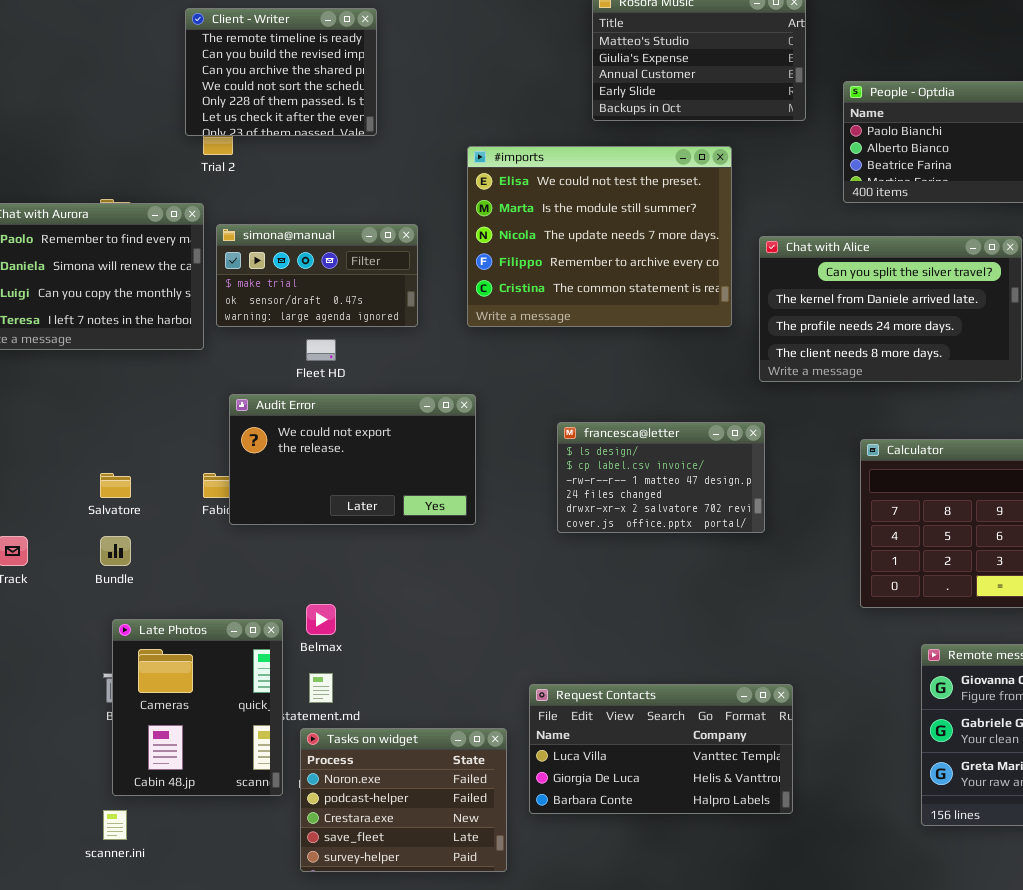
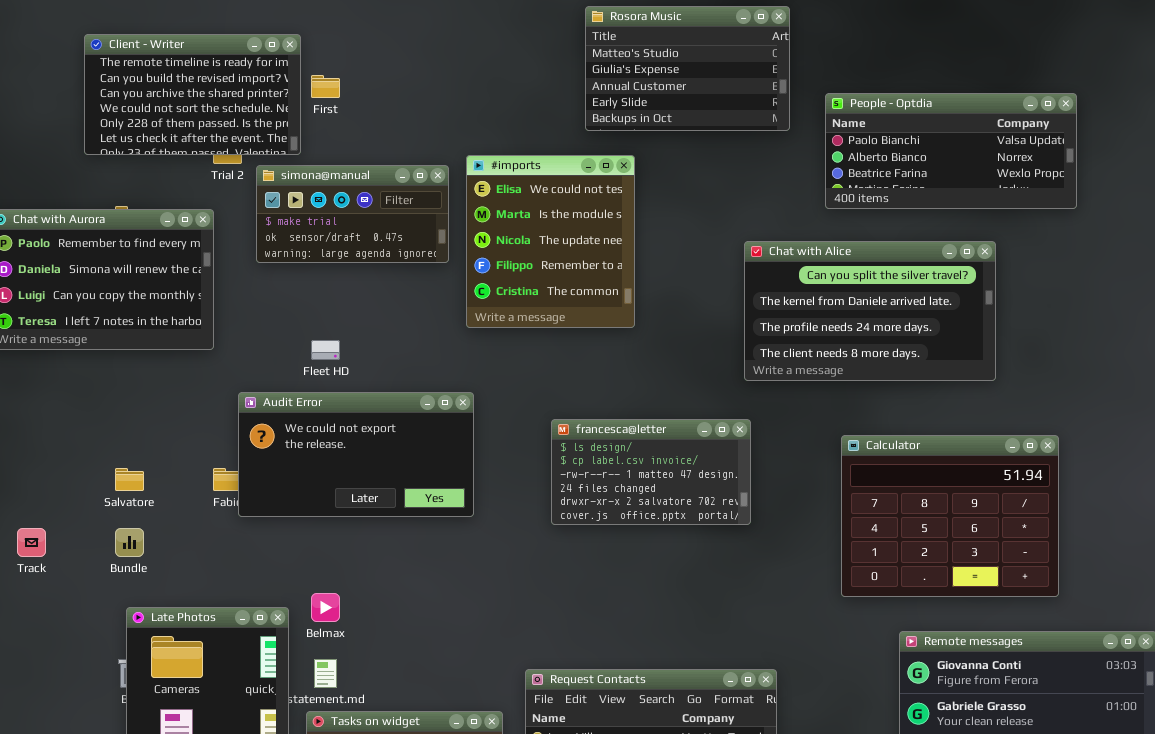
Client - Writer: [185,8,377,136] -> [84,34,301,155], moved, resized
#imports: [467,146,732,327] -> [466,155,635,328], resized
simona@manual: [216,224,418,327] -> [256,165,449,263], moved

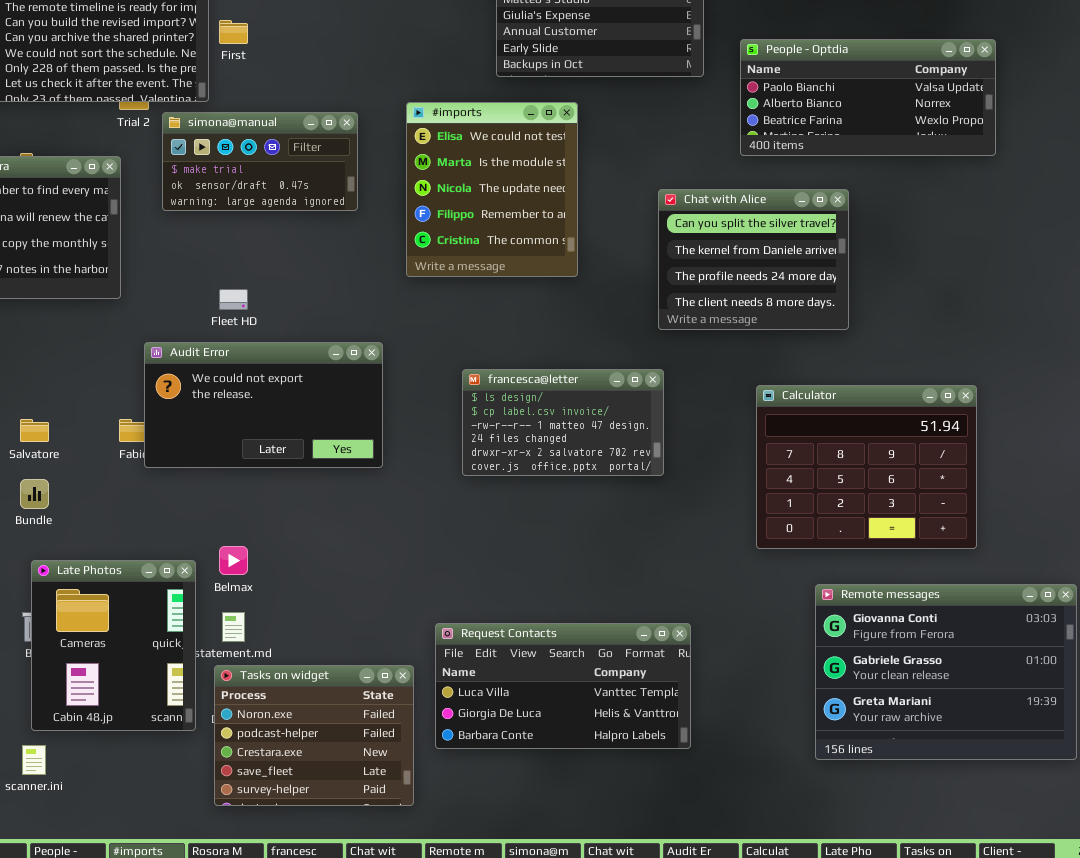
#imports: [466,155,635,328] -> [406,102,578,277], moved
Chat with Alice: [744,241,996,381] -> [658,189,849,330], resized

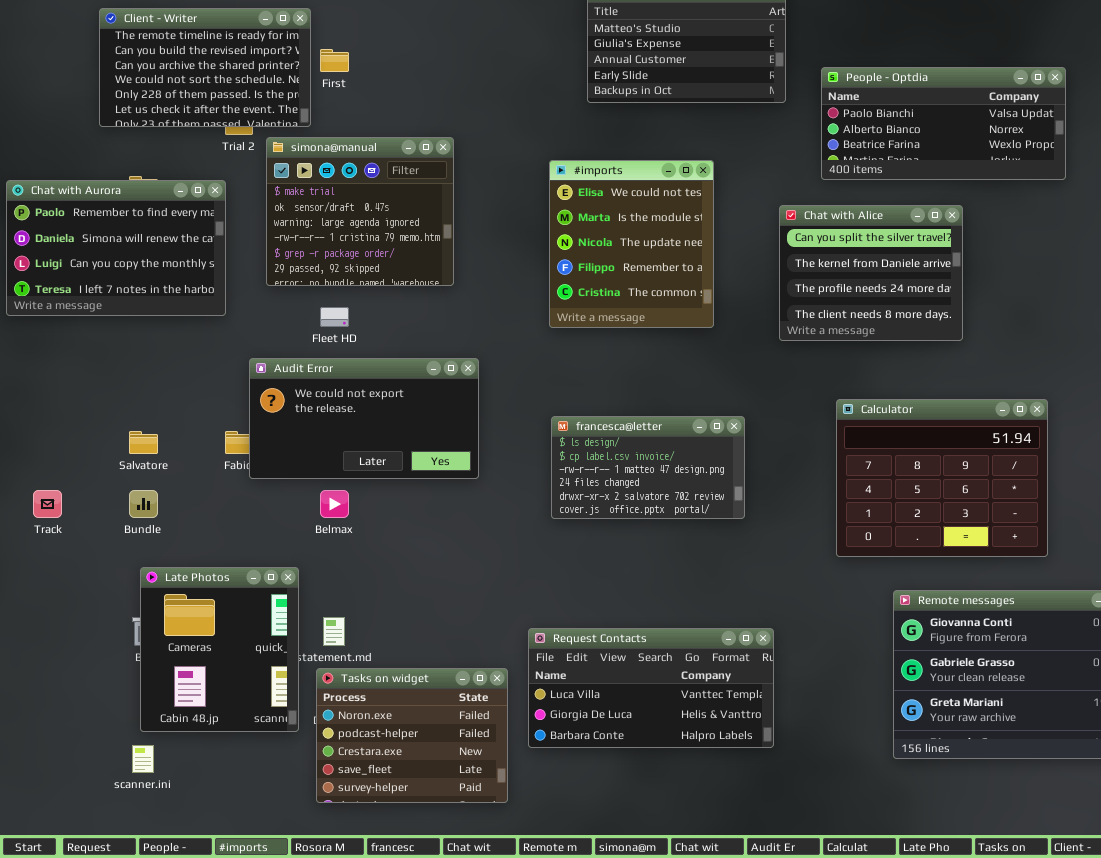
#imports: [406,102,578,277] -> [549,160,714,328], moved
simona@manual: [162,112,358,211] -> [266,137,454,286], resized
Chat with Alice: [658,189,849,330] -> [779,205,963,341], moved
francesca@letter: [462,369,664,476] -> [551,416,745,519], moved
Belmax: [219,546,248,575] -> [320,490,349,518], moved

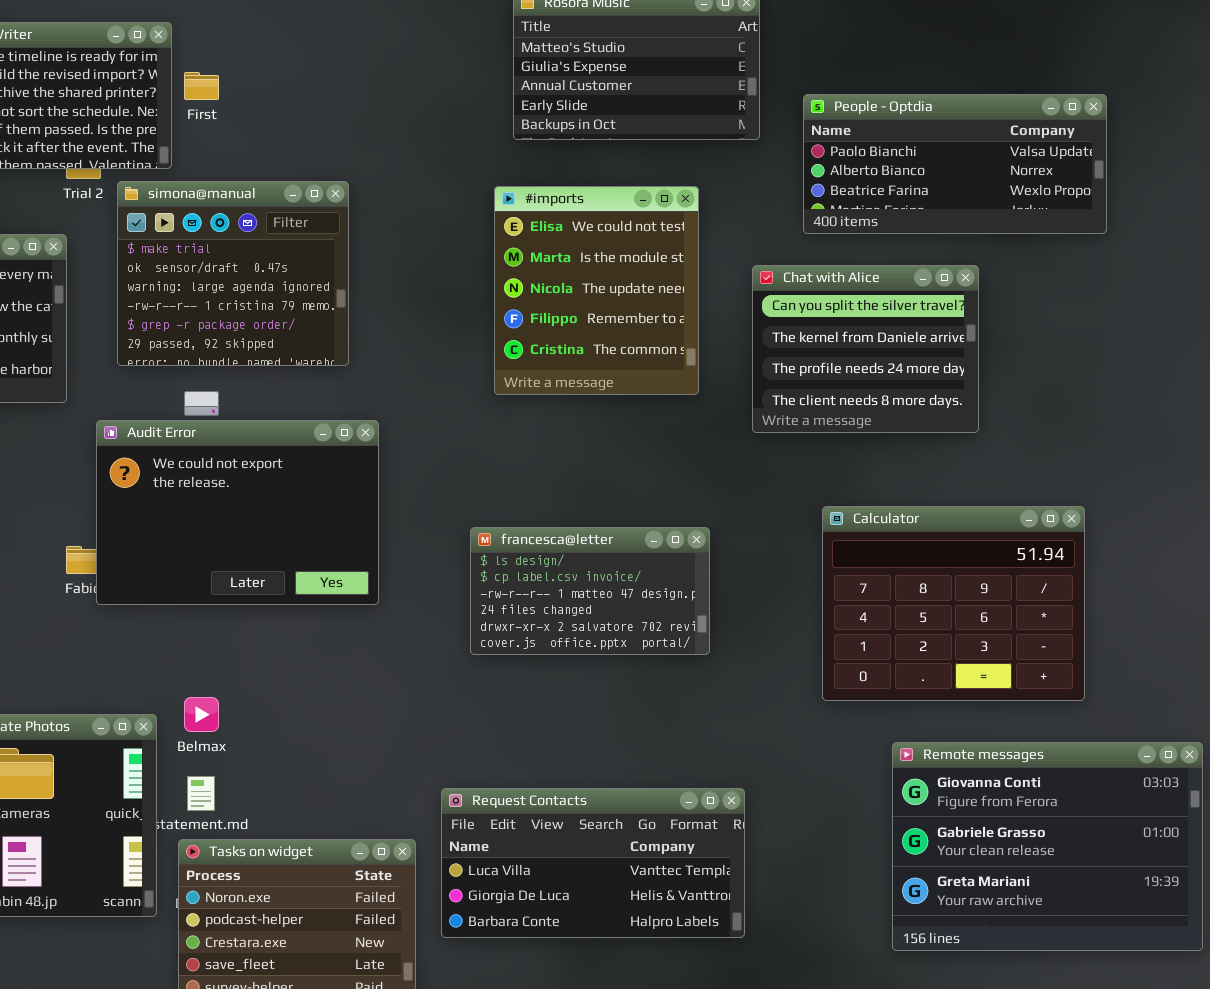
#imports: [549,160,714,328] -> [494,186,699,395], moved
Audit Error: [249,358,479,479] -> [96,420,379,605], resized
Belmax: [320,490,349,518] -> [184,697,219,732], moved

